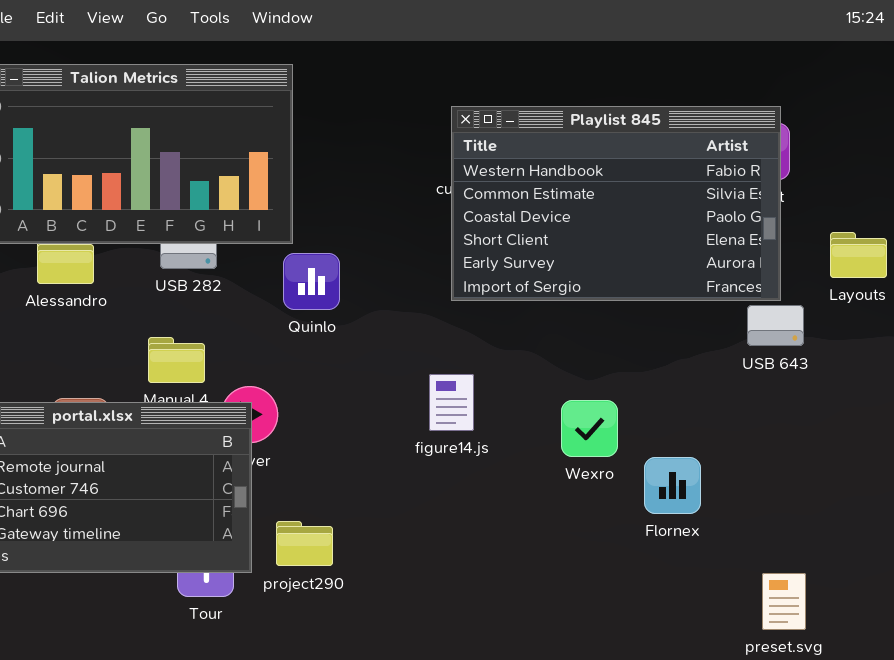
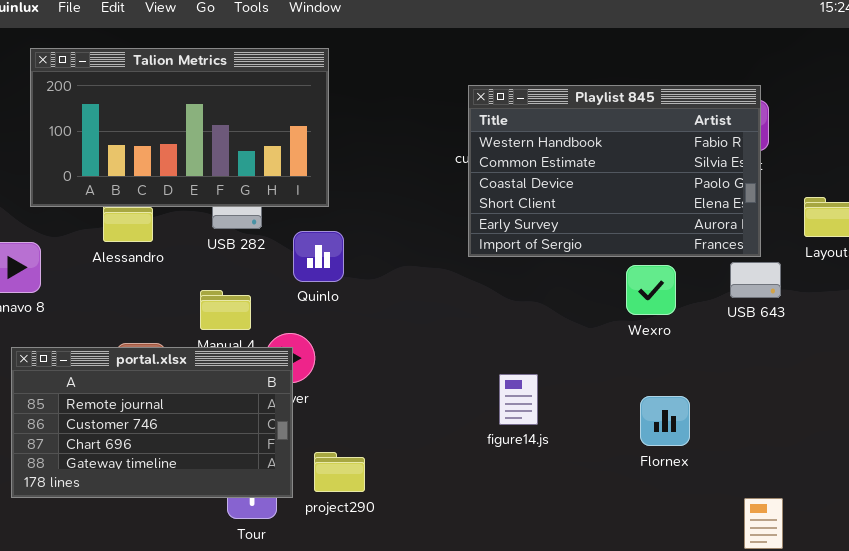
Quinlo: [283,253,340,310] -> [293,231,344,282], moved
figure14.js: [429,374,474,431] -> [499,374,538,425], moved
Wexro: [561,400,618,457] -> [626,265,676,315], moved

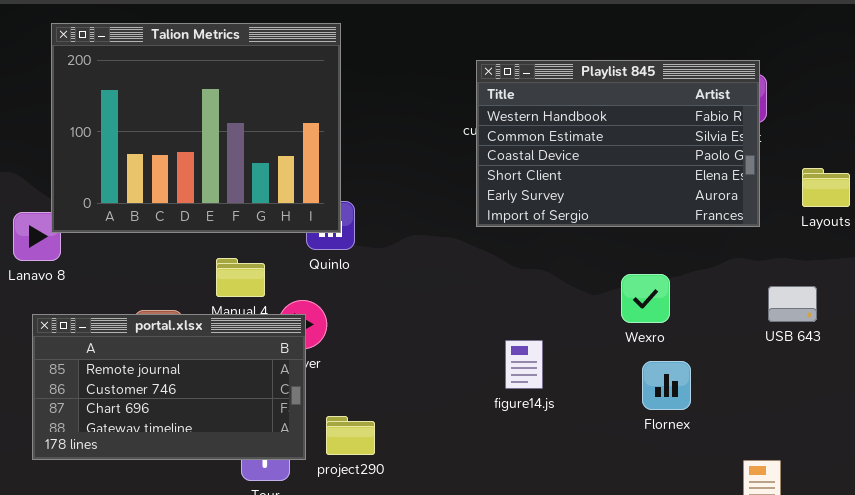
Talion Metrics: [30,48,329,207] -> [51,23,341,233], resized
USB 643: [730,262,781,298] -> [768,286,817,322], moved
Wexro: [626,265,676,315] -> [621,274,670,323], moved

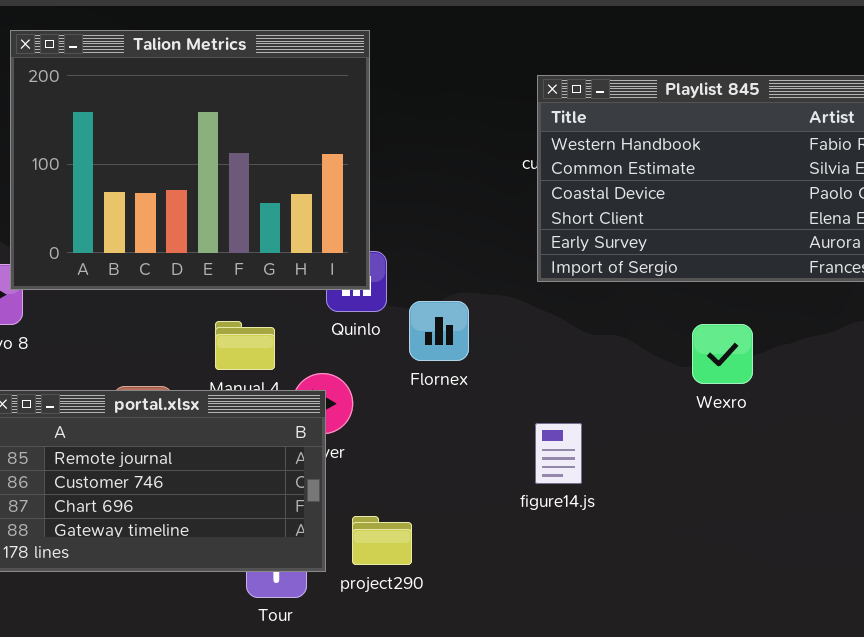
Wexro: [621,274,670,323] -> [692,324,753,384], moved
figure14.js: [505,340,543,389] -> [535,423,582,484], moved
Flornex: [642,361,691,410] -> [409,301,469,361], moved

